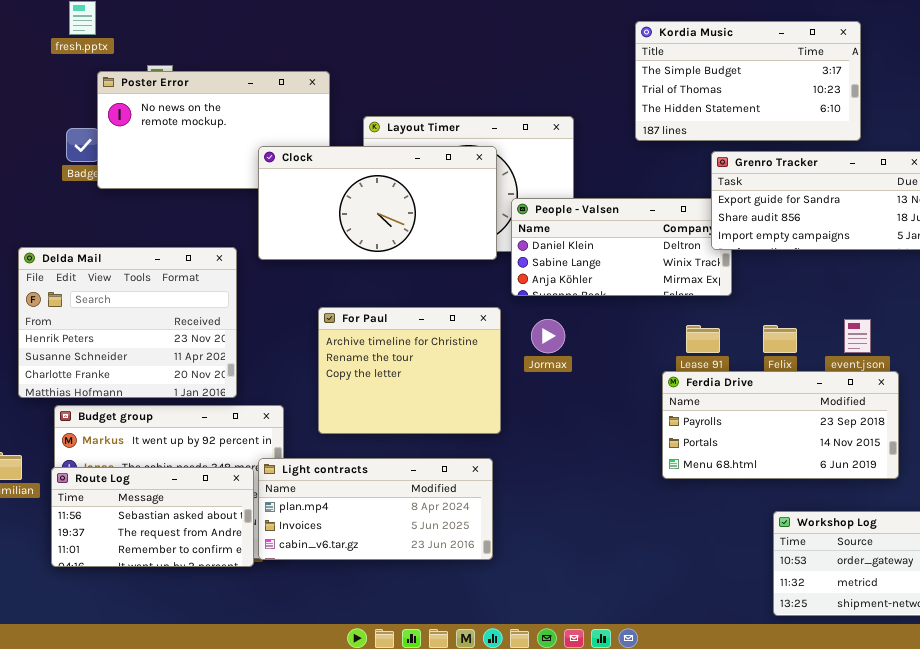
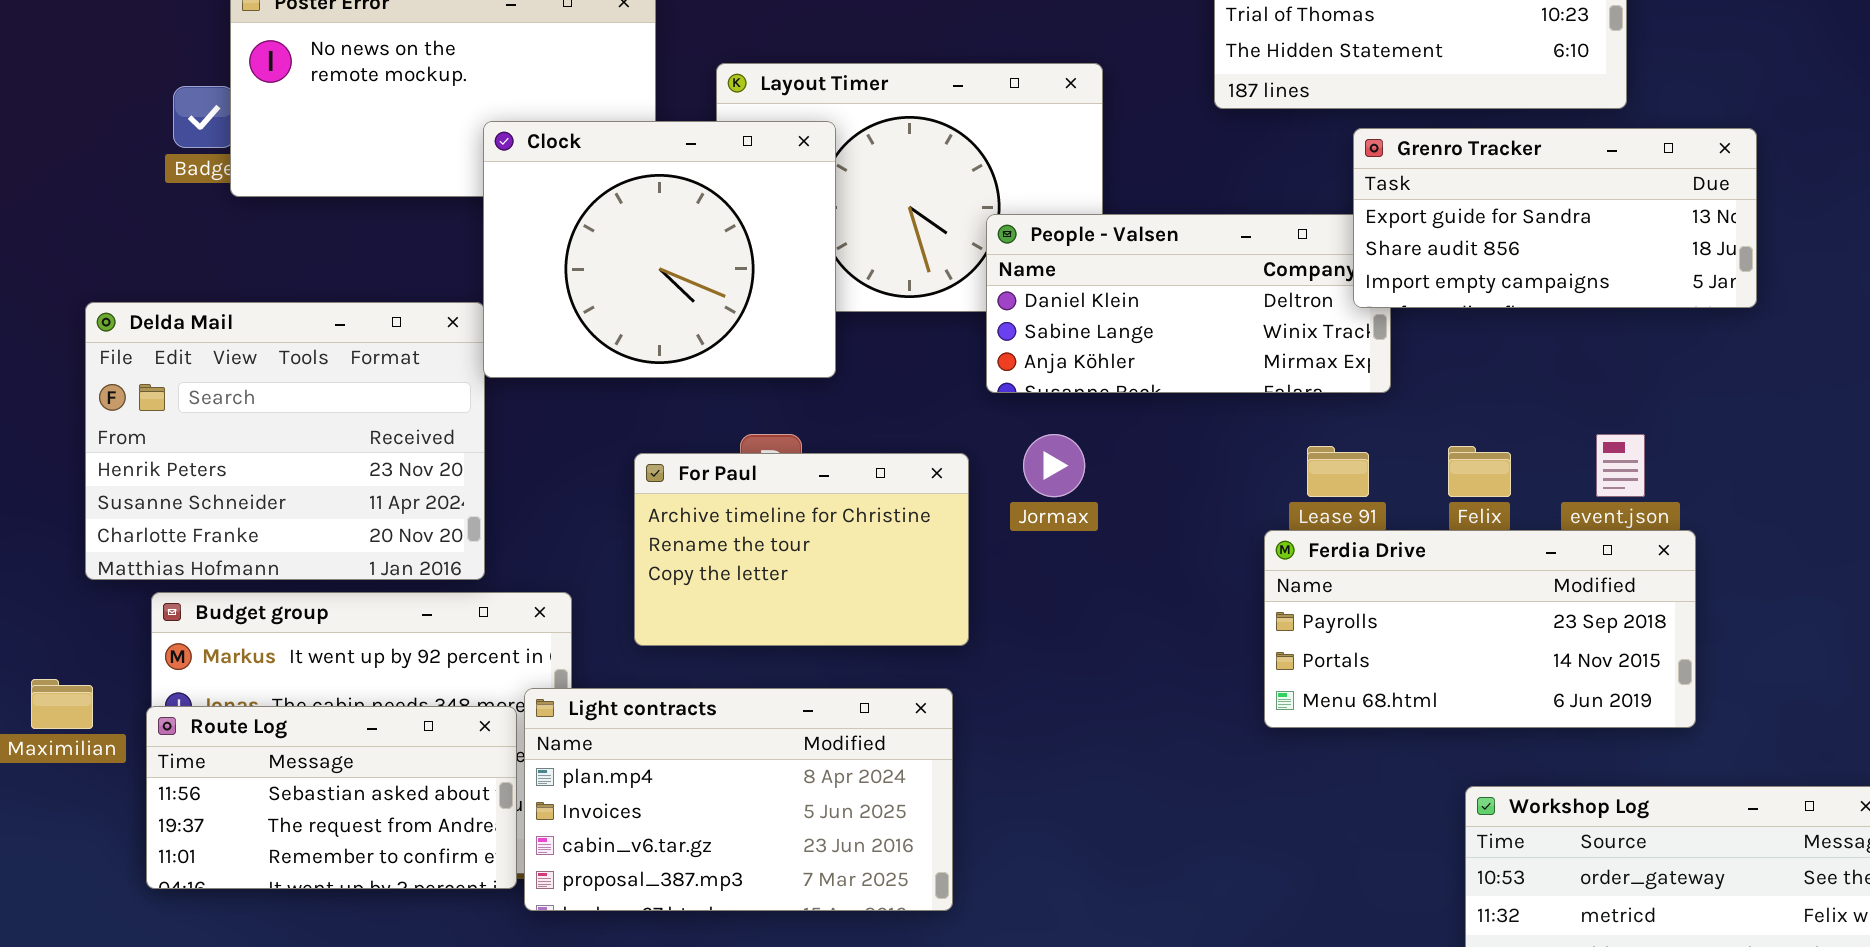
Clock: [258,146,497,260] -> [483,121,836,378], moved, resized
For Paul: [318,307,501,434] -> [634,453,969,646], resized
Light contracts: [258,458,493,560] -> [524,688,953,911], resized

